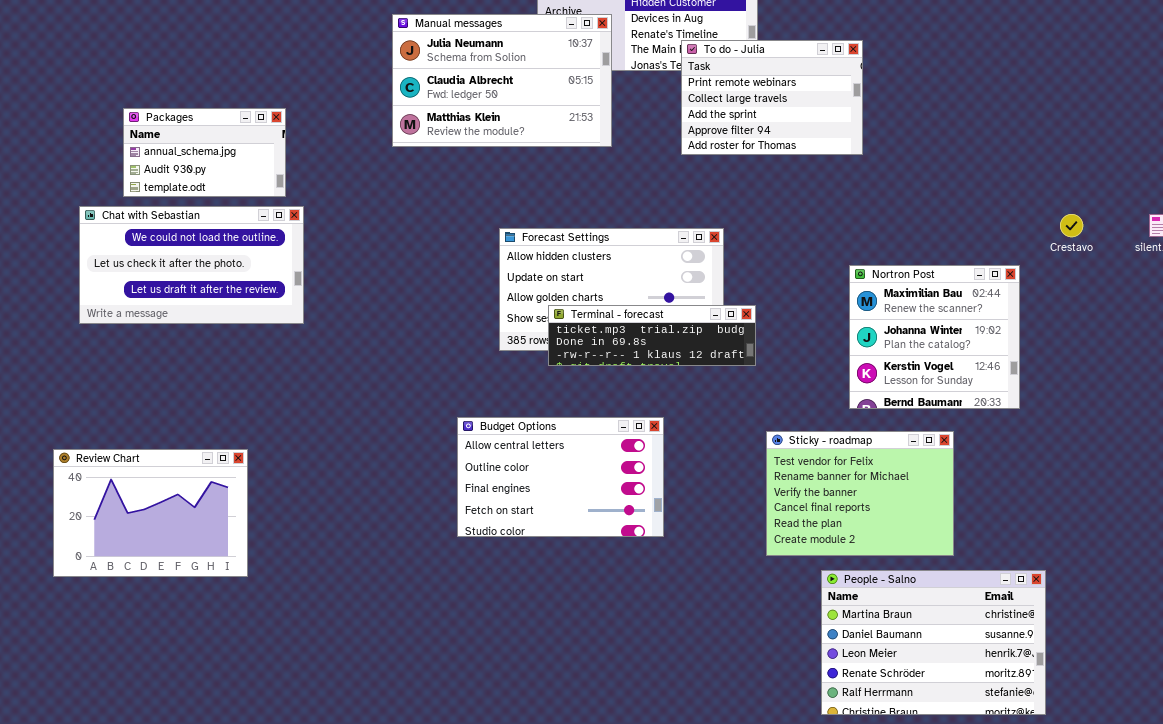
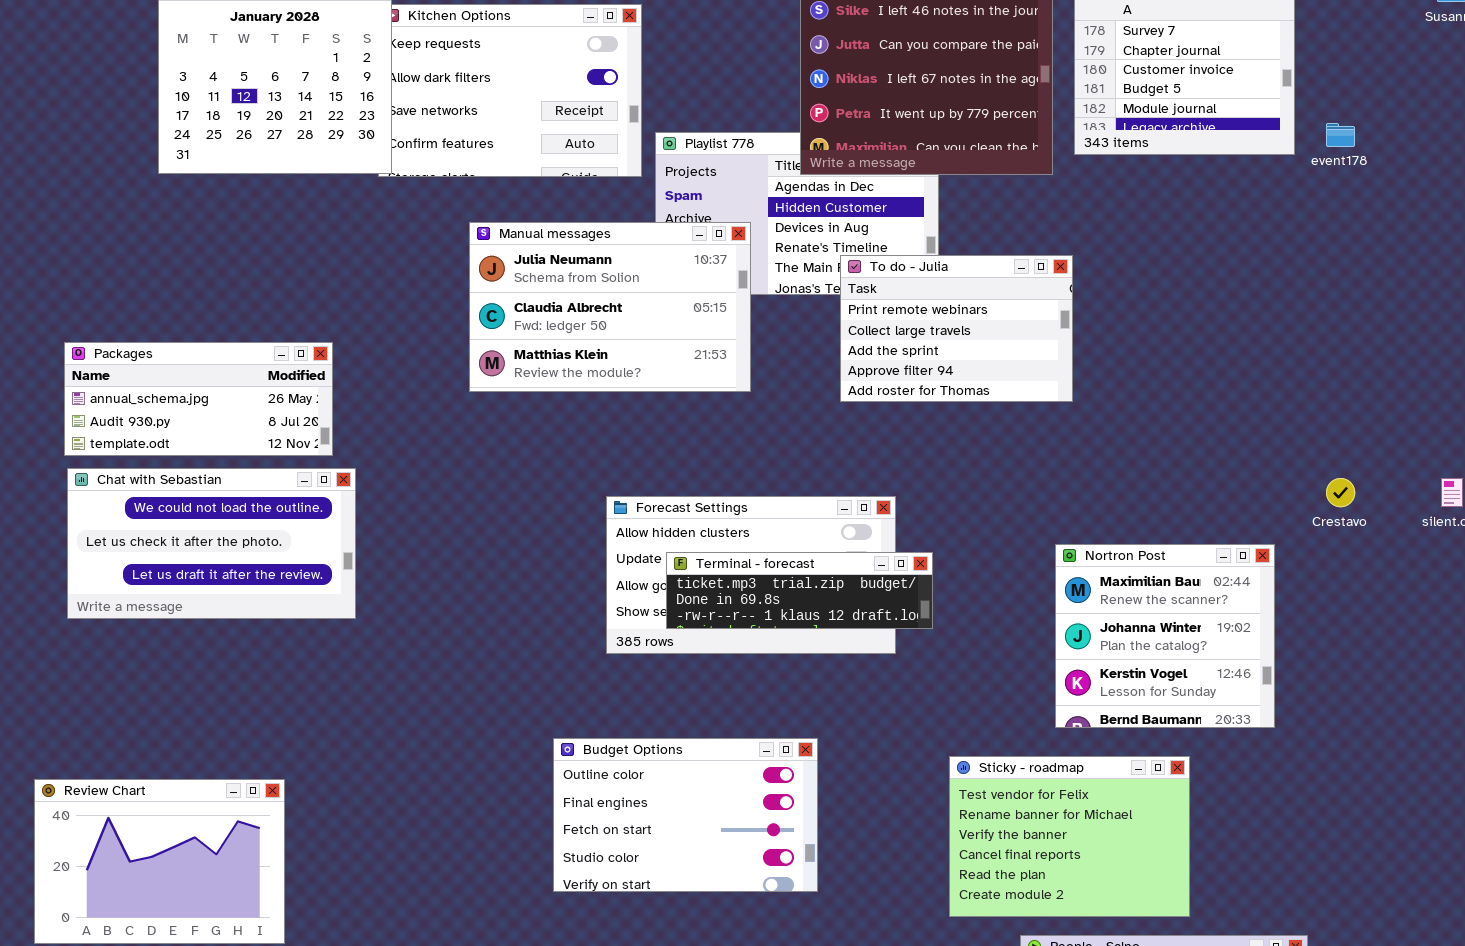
Packages: [123,108,286,197] -> [64,342,333,456], resized
Terminal - forecast: [548,305,756,366] -> [666,552,933,629], moved
Budget Options: [457,417,664,537] -> [553,738,818,892], scrolled down 1 row

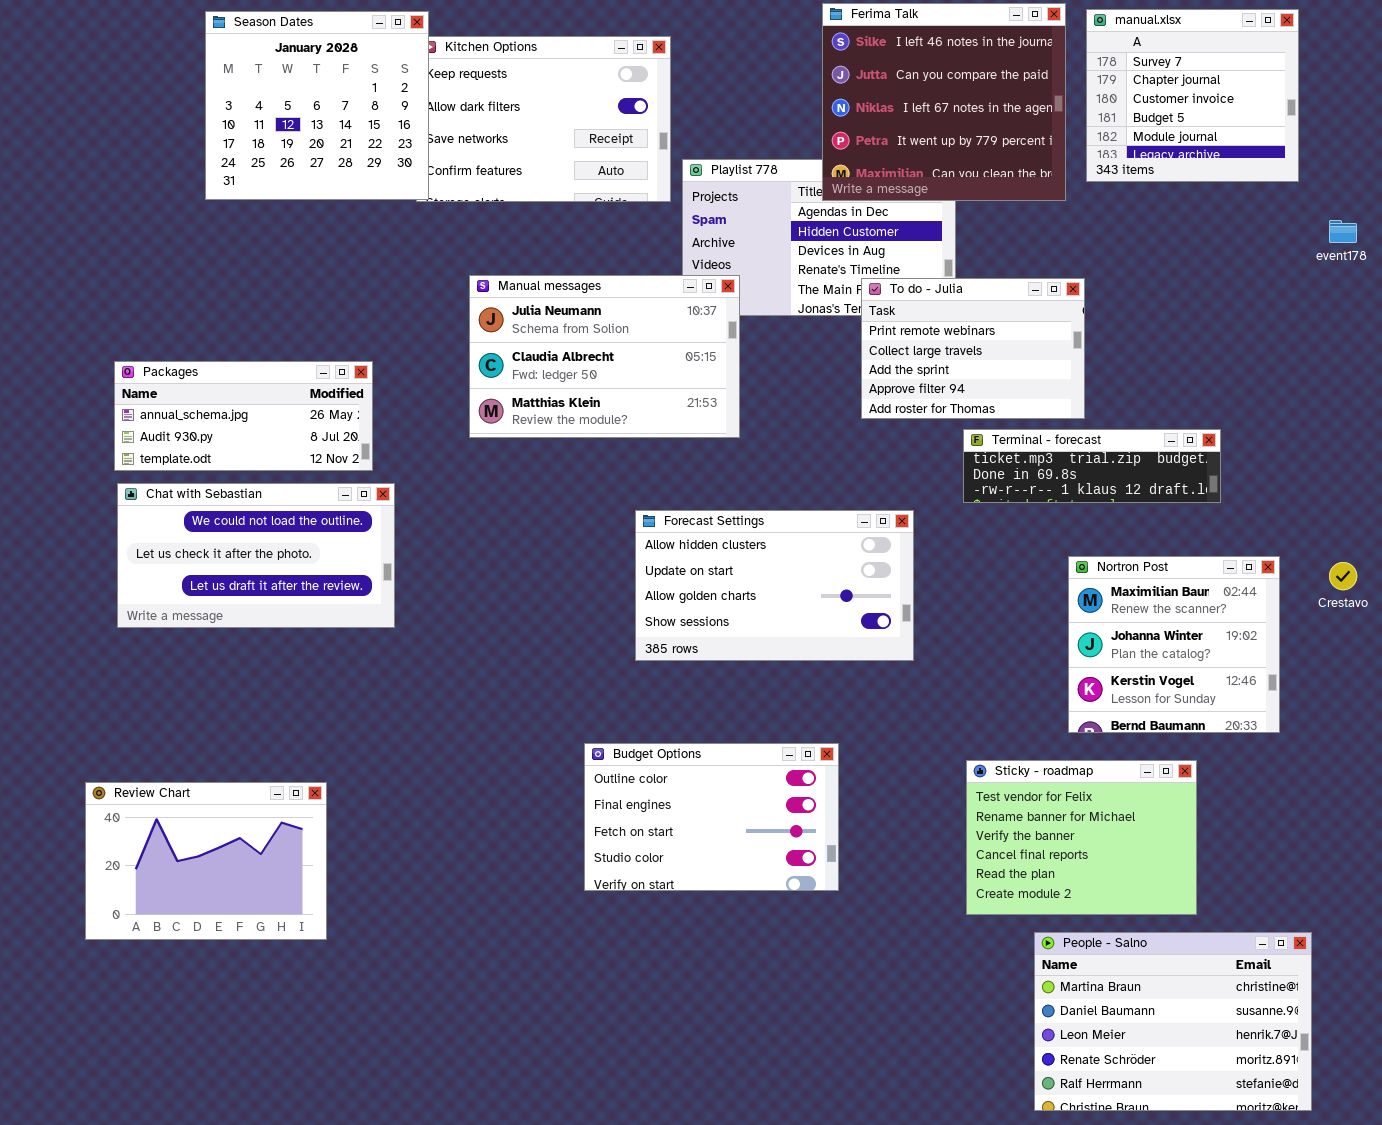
event178: [1326,123,1355,147] -> [1329,220,1357,243], moved
Manual messages: [469,222,751,392] -> [469,275,740,438], moved
Crestavo: [1326,478,1355,507] -> [1329,562,1357,590], moved
Terminal - forecast: [666,552,933,629] -> [963,429,1221,503], moved

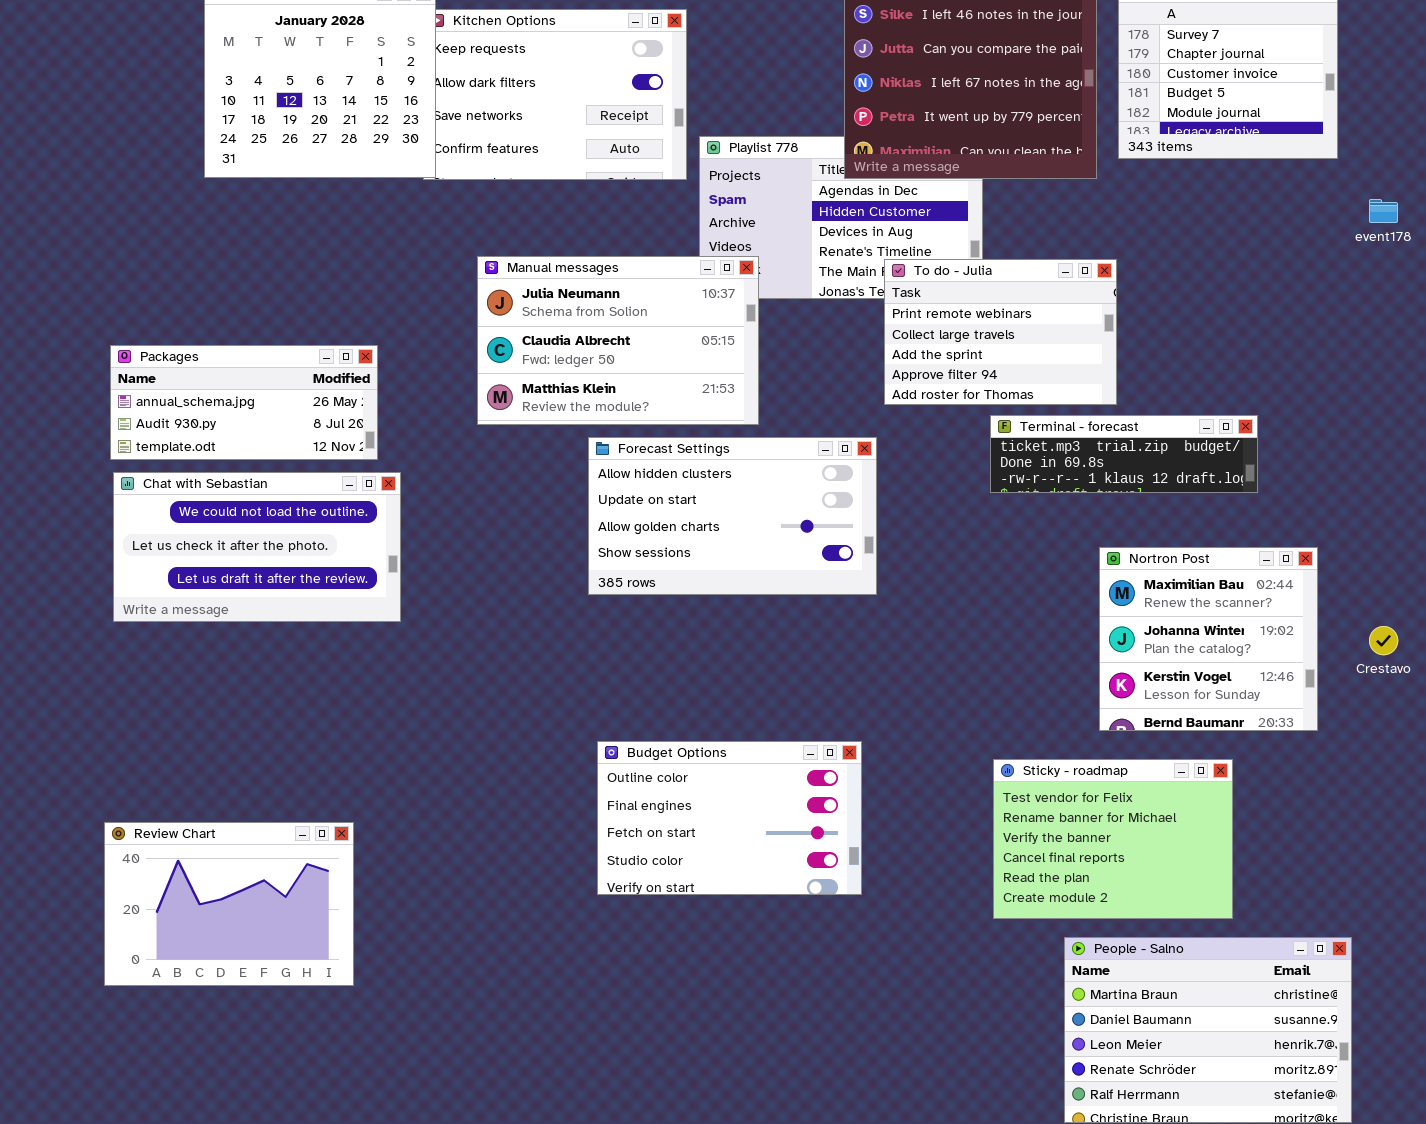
Forecast Settings: [635,510,914,661] -> [588,437,877,595], moved
Crestavo: [1329,562,1357,590] -> [1369,626,1398,655], moved
Review Chart: [85,782,327,940] -> [104,822,354,986], moved

